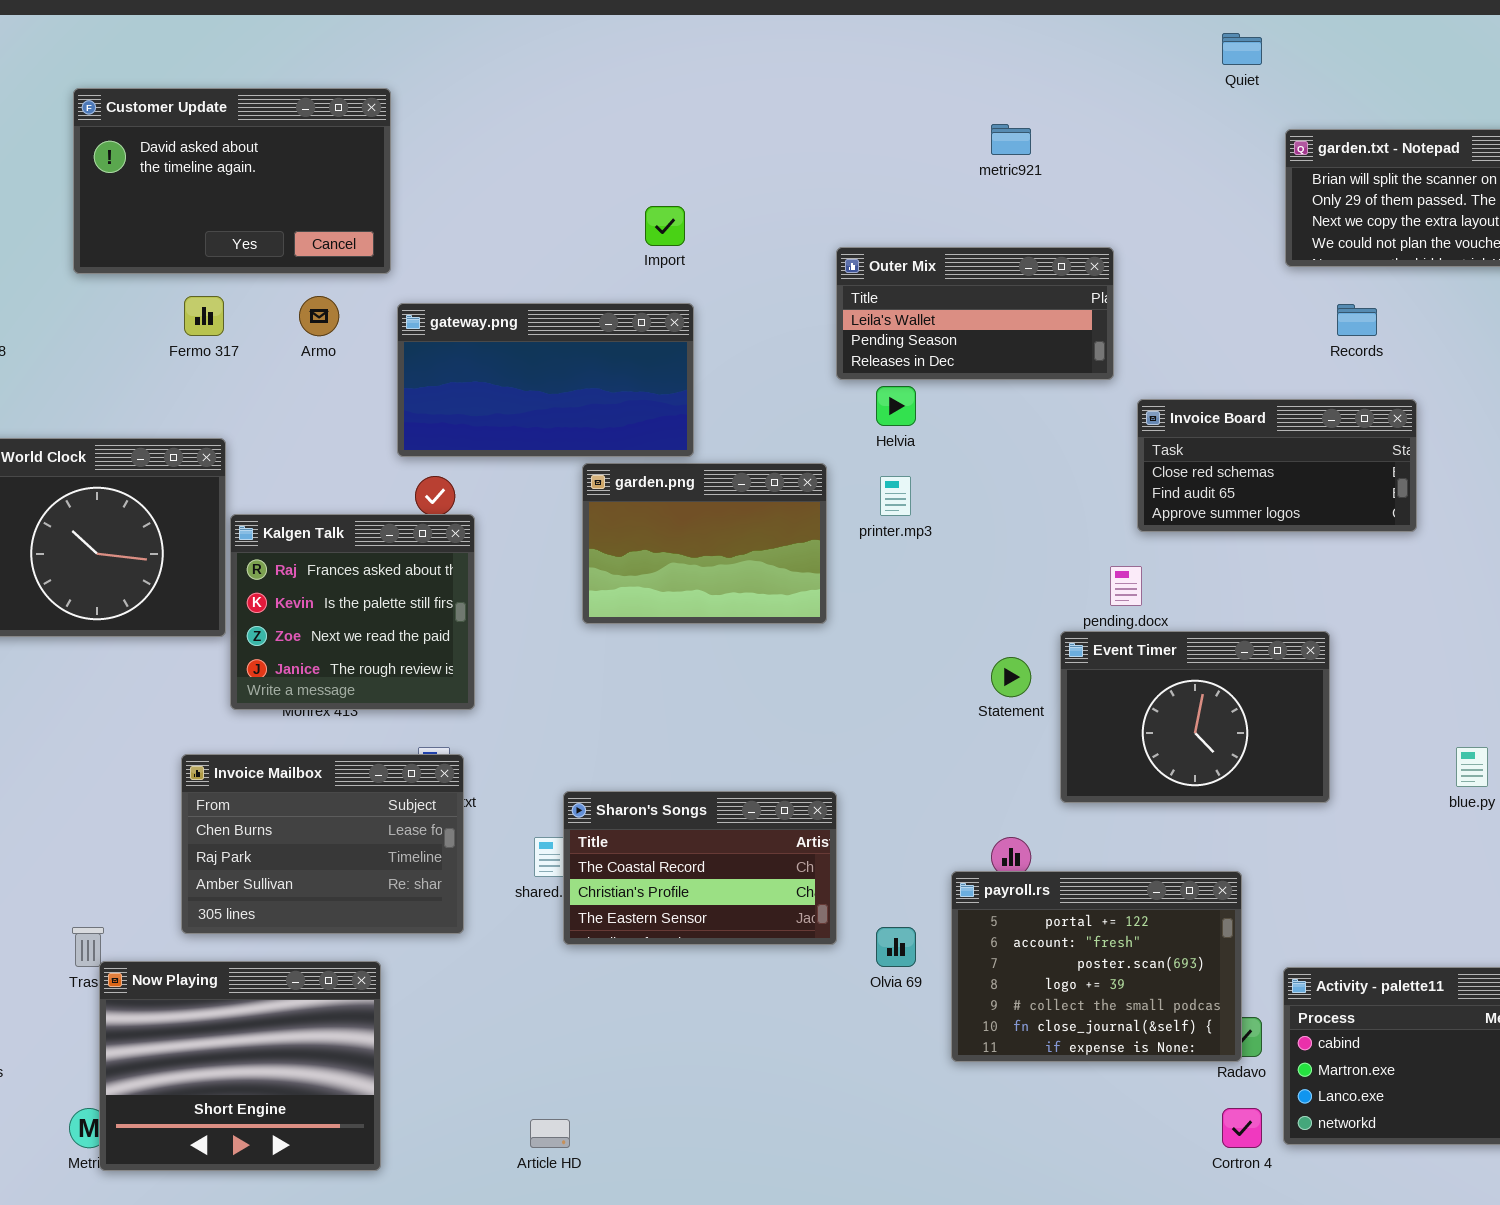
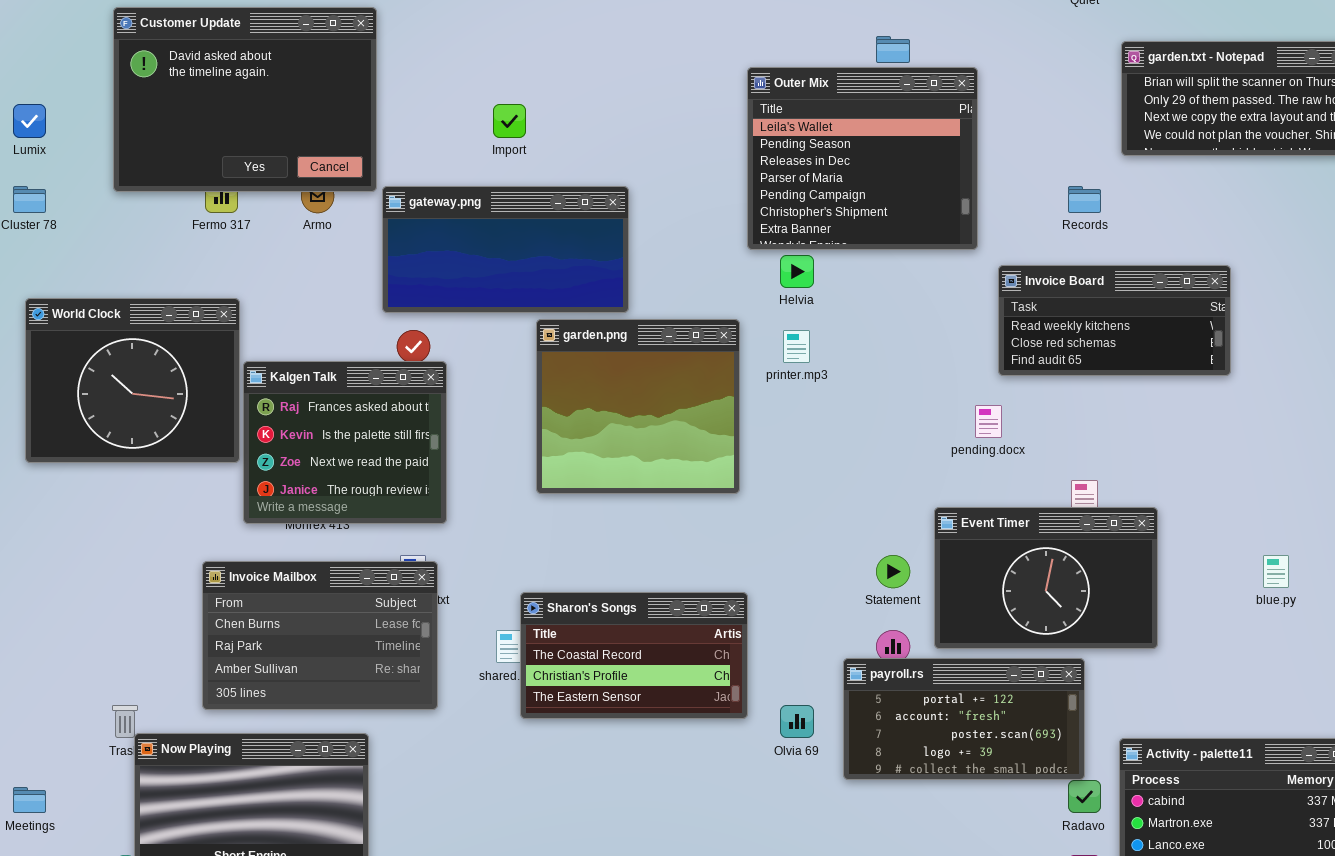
Customer Update: [73,88,391,274] -> [113,7,377,192], resized
Import: [645,206,685,246] -> [493,104,526,138], moved
Outer Mix: [836,247,1114,380] -> [747,67,978,250], resized
Records: [1337,304,1377,336] -> [1068,186,1101,213], moved
Invoice Board: [1137,399,1417,532] -> [998,265,1231,376], scrolled up 1 row
garden.png: [582,463,827,624] -> [536,319,740,494], resized
Event Timer: [1060,631,1330,803] -> [934,507,1158,649], moved
Statement: [991,657,1031,697] -> [876,555,910,588], moved
payroll.rs: [951,871,1242,1062] -> [843,658,1085,780], resized

